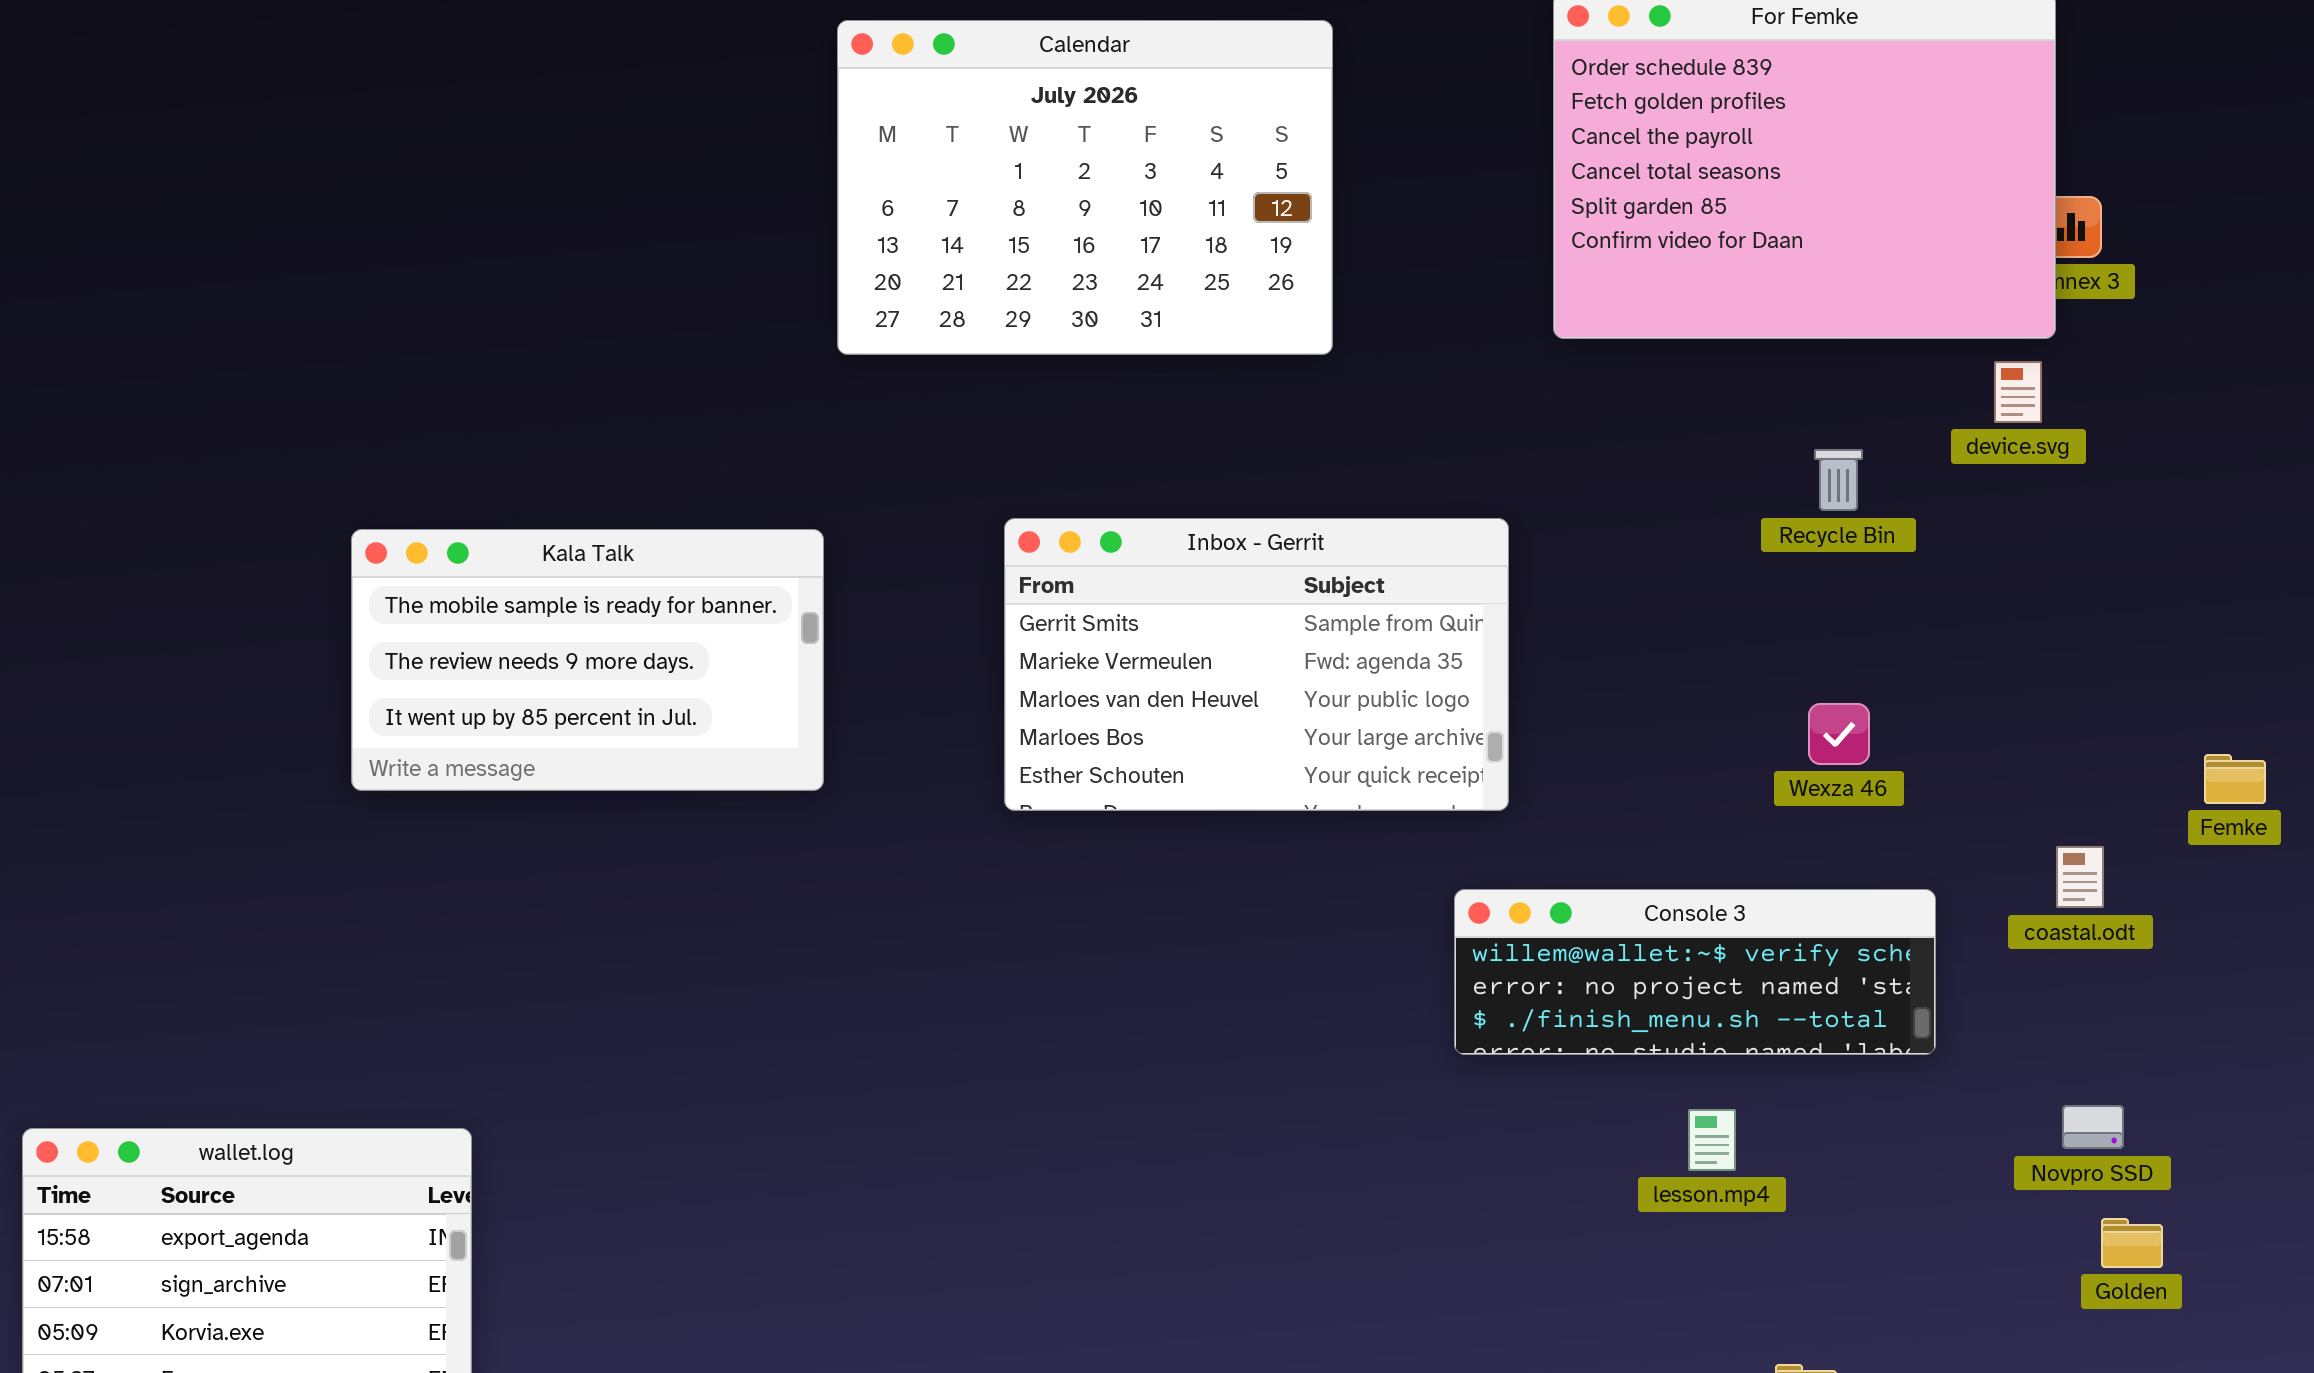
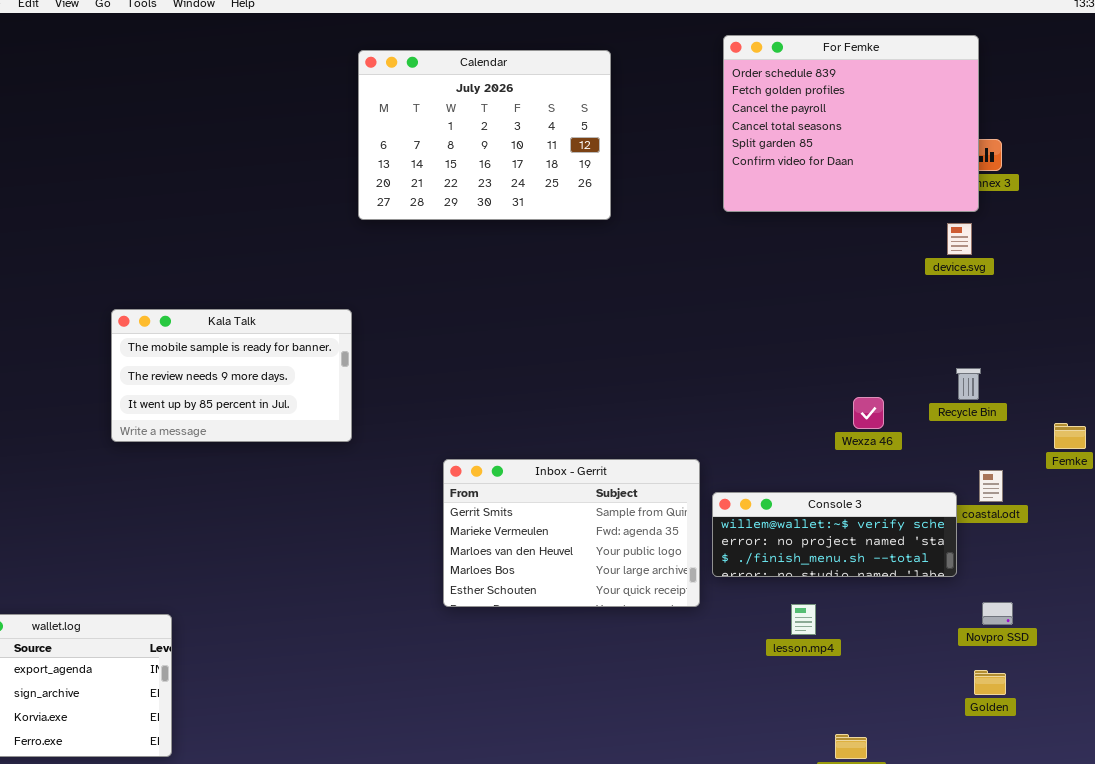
Recycle Bin: [1814,449,1863,511] -> [956,368,981,400], moved
Inbox - Gerrit: [1004,518,1509,811] -> [443,459,700,607], moved
Console 3: [1454,889,1936,1055] -> [712,492,957,577], moved
Golden: [2101,1218,2163,1268] -> [974,670,1006,695], moved

